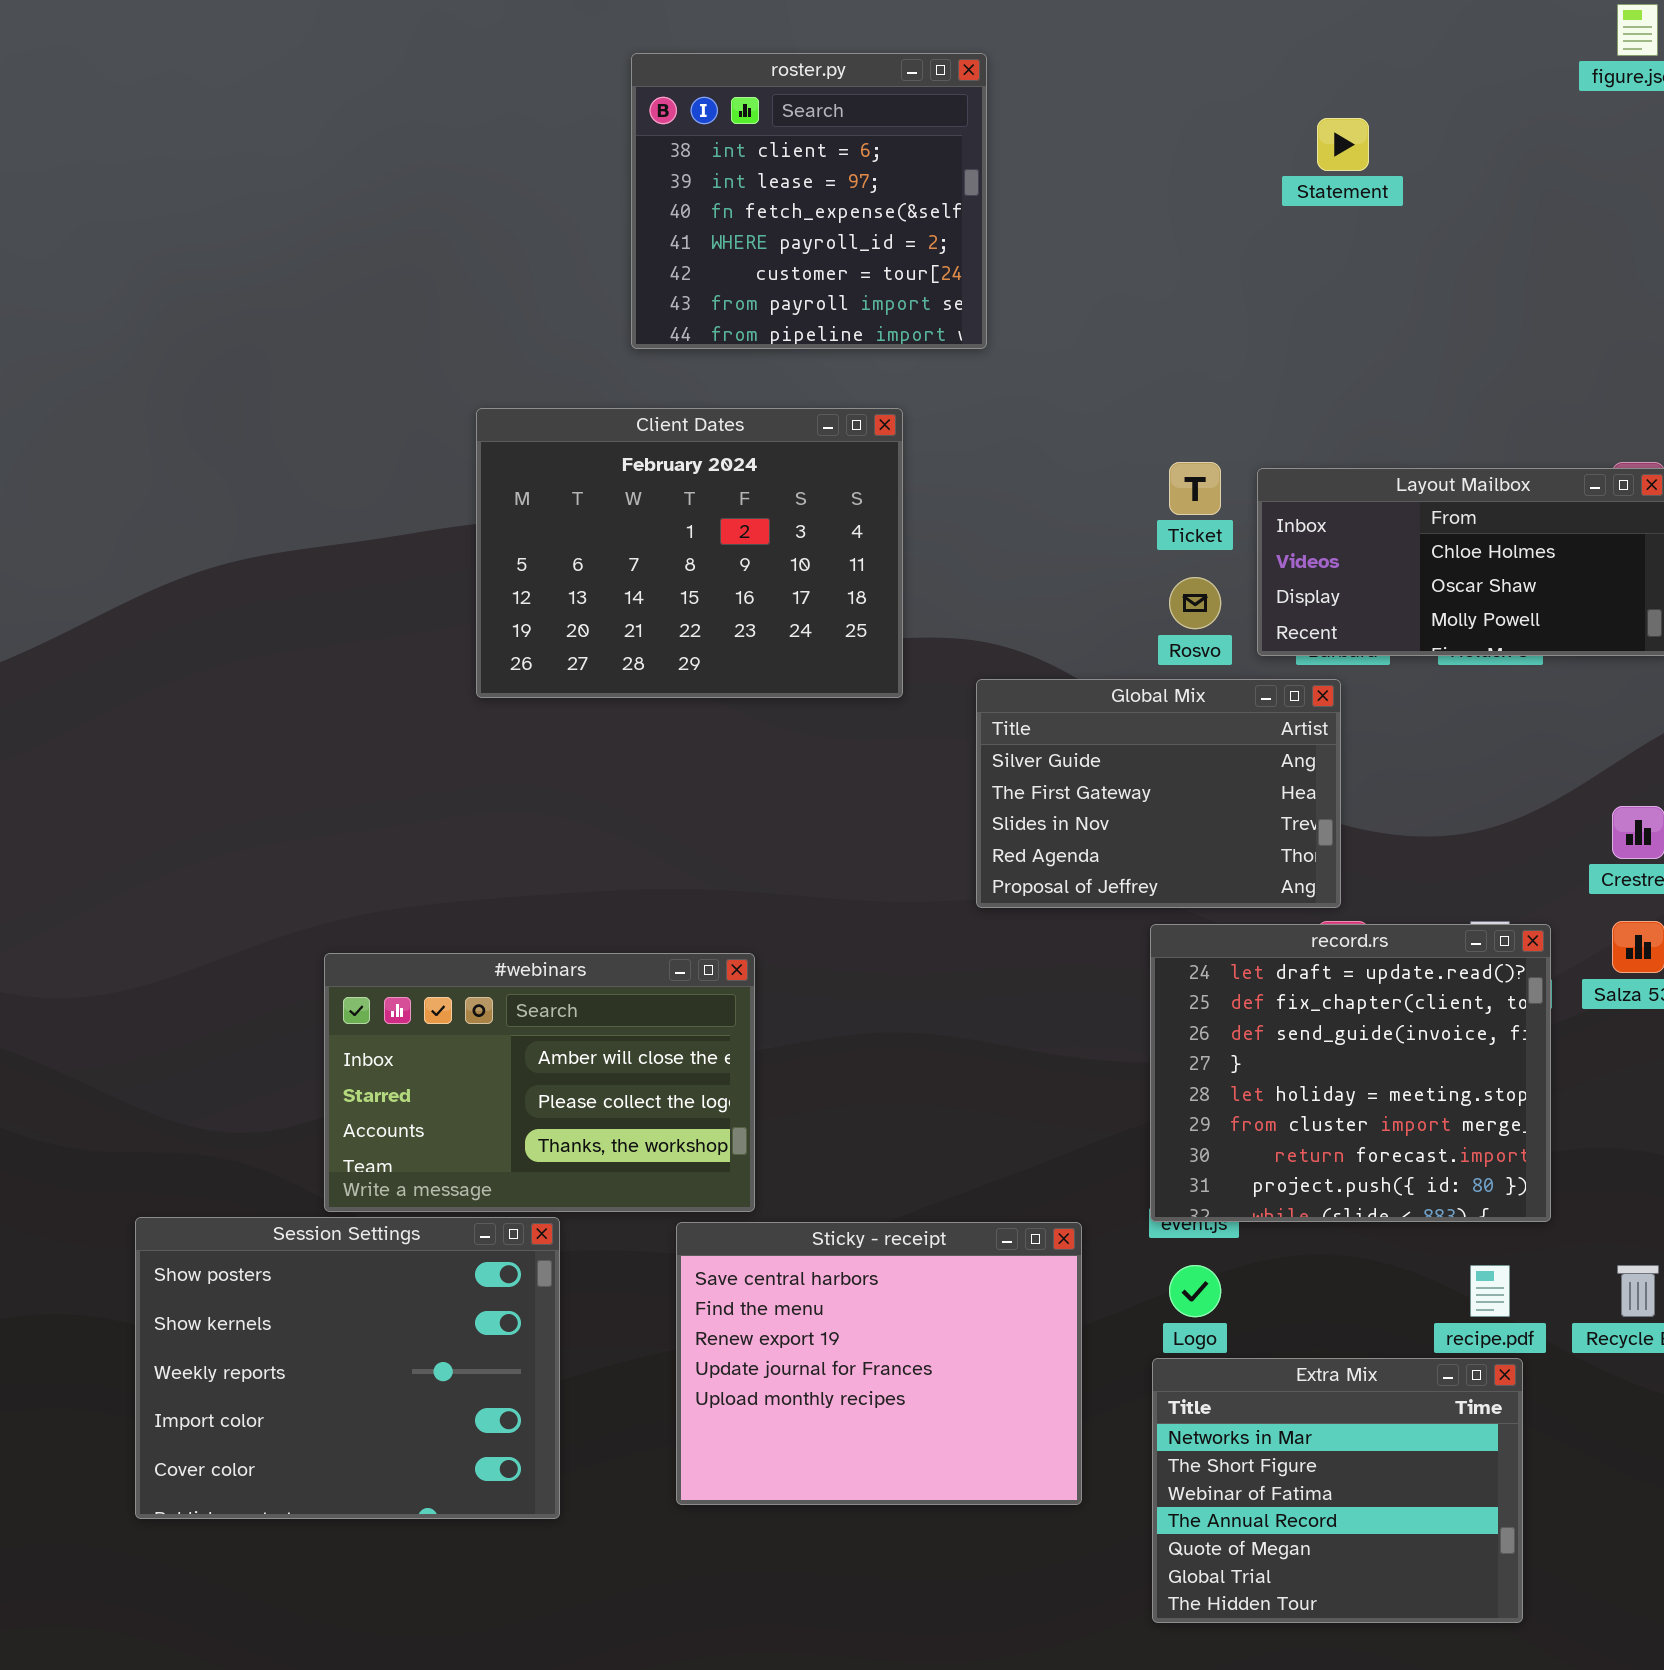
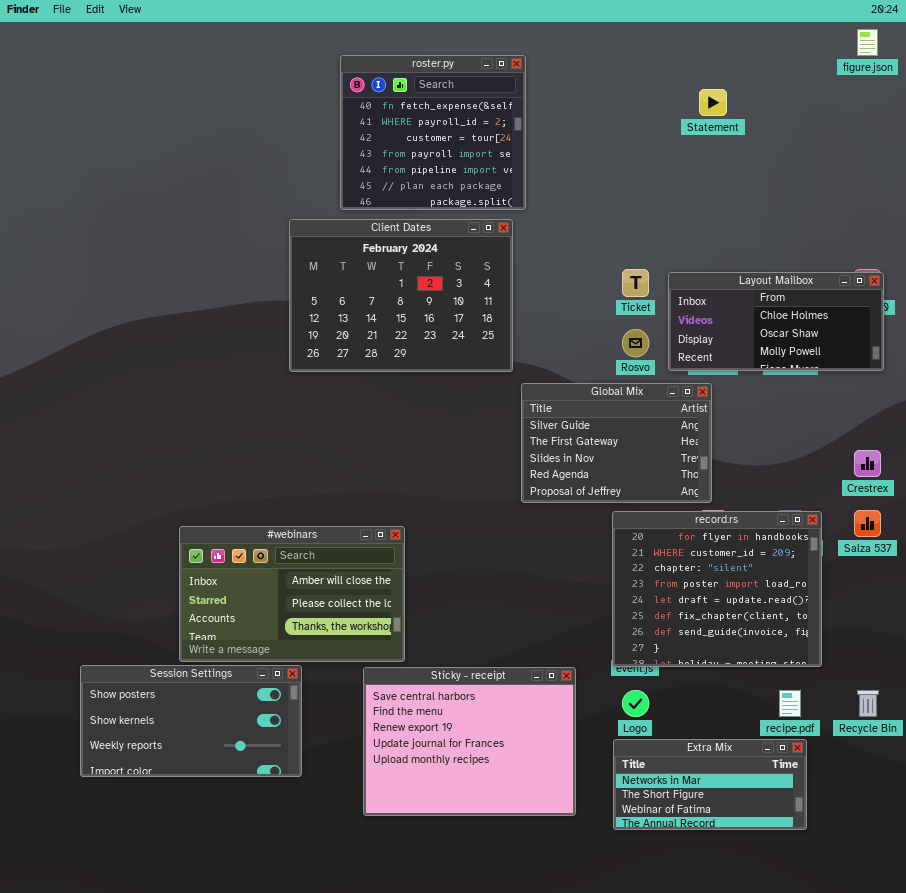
roster.py: [631,53,987,349] -> [340,55,526,210], scrolled down 2 rows
Client Dates: [476,408,903,698] -> [289,219,513,372], moved
record.rs: [1150,924,1551,1222] -> [612,511,822,667], scrolled up 4 rows
Session Settings: [135,1217,560,1519] -> [80,665,302,777], resized
Extra Mix: [1152,1358,1523,1623] -> [613,739,807,830], resized

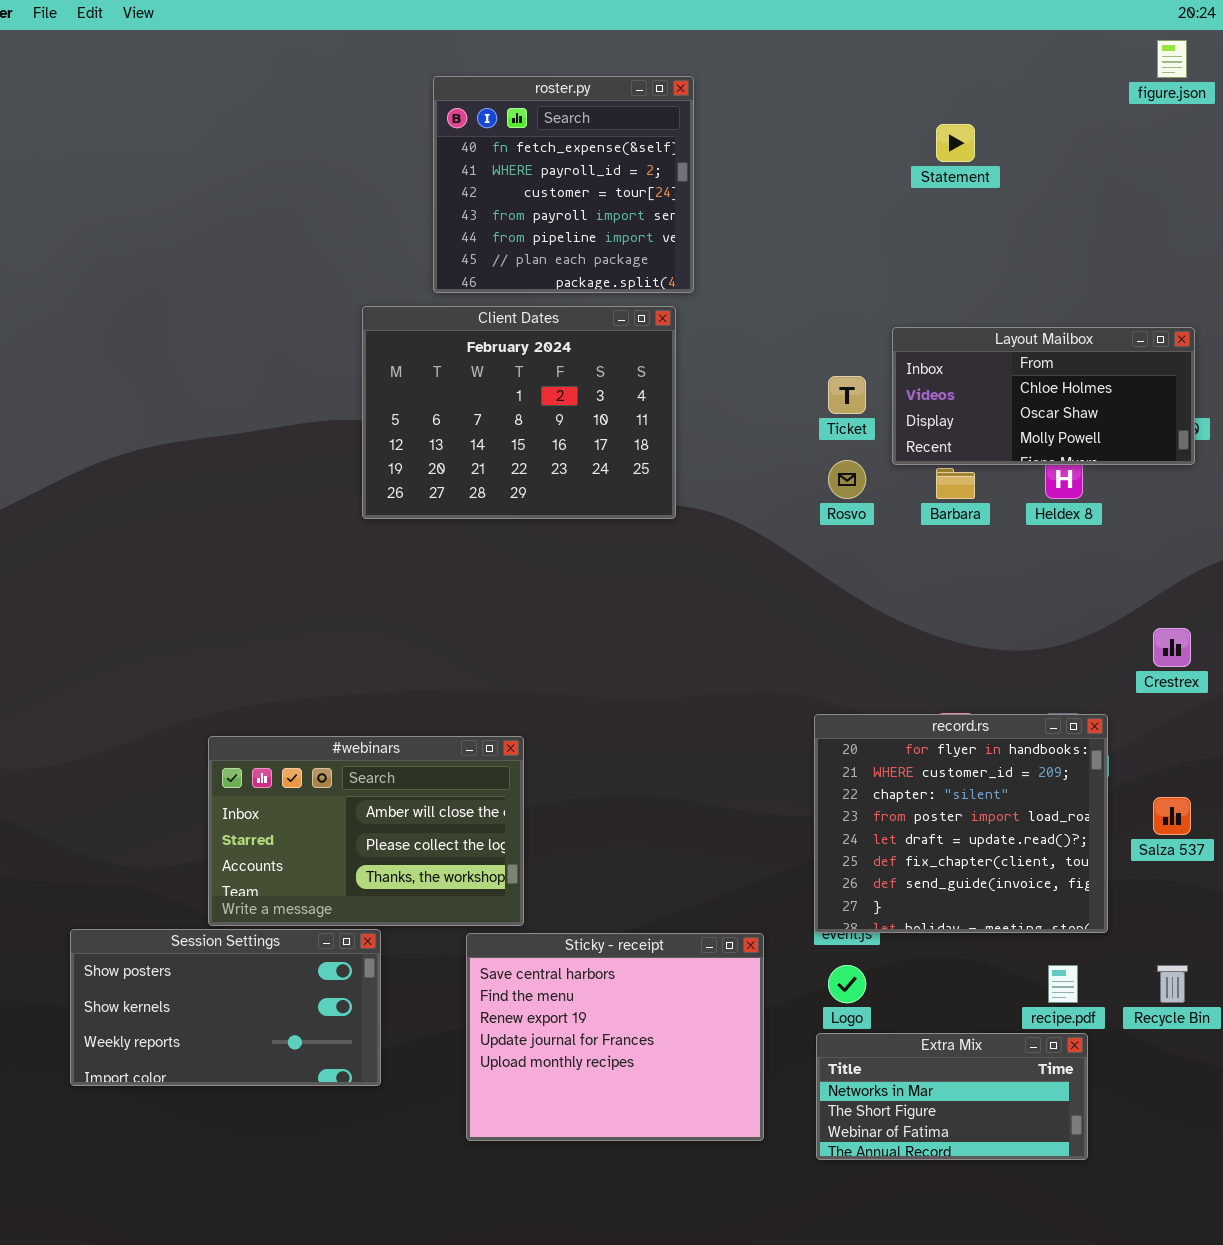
Layout Mailbox: [668,272,884,371] -> [892,327,1195,465], moved
Global Mix: [521,383,712,503] -> none, closed
Salza 537: [854,510,881,537] -> [1153,797,1191,835], moved

